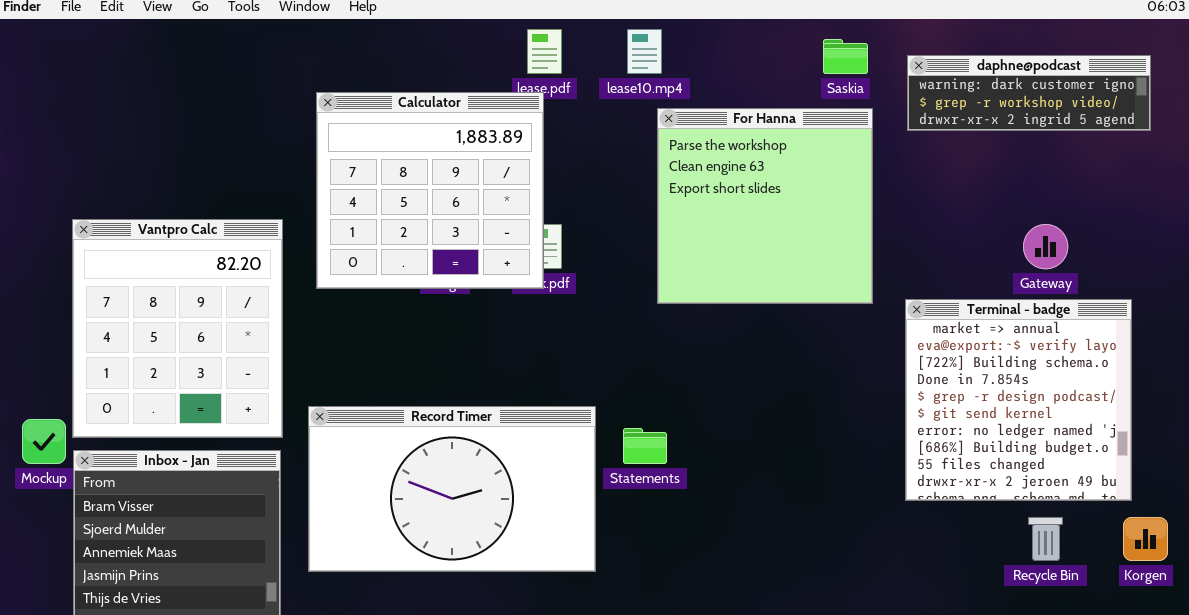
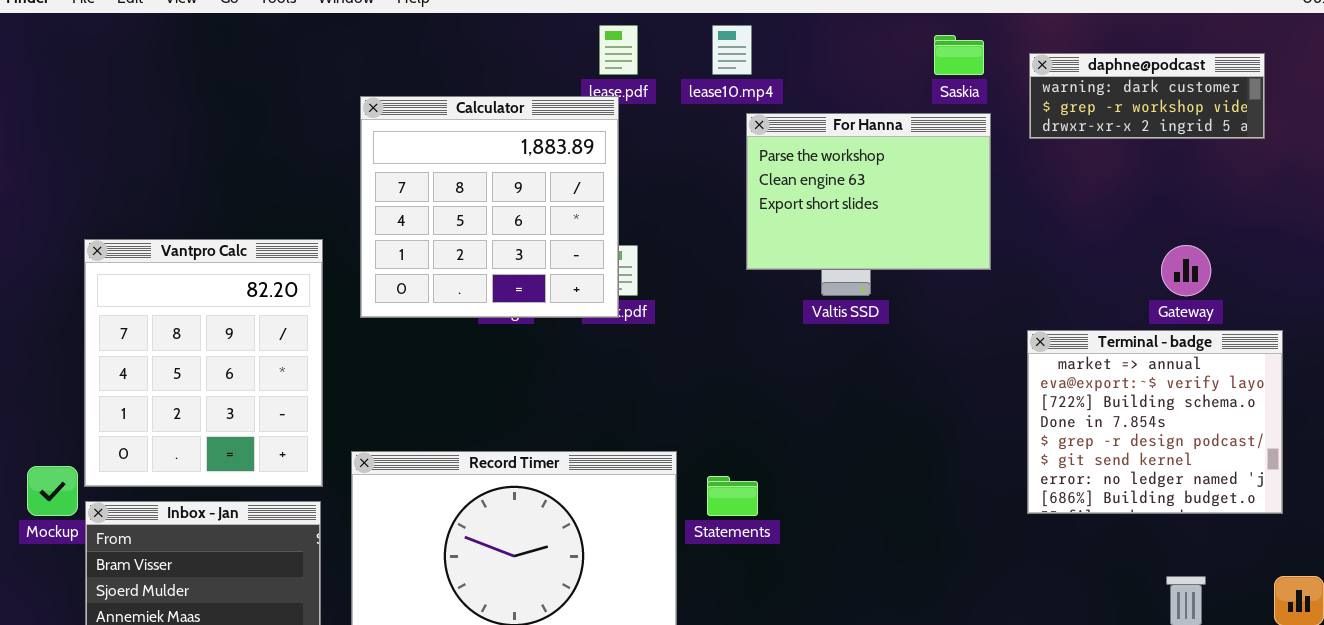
daphne@podcast: [907,55,1151,131] -> [1029,53,1265,139], resized
For Hanna: [657,108,873,304] -> [746,113,991,270], resized
Terminal - badge: [905,299,1132,501] -> [1027,330,1283,514], resized

